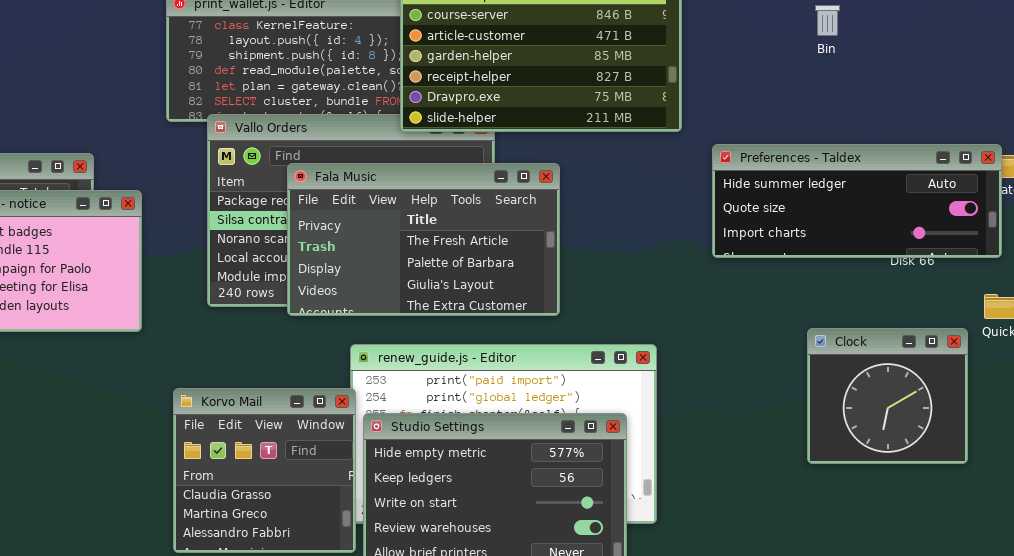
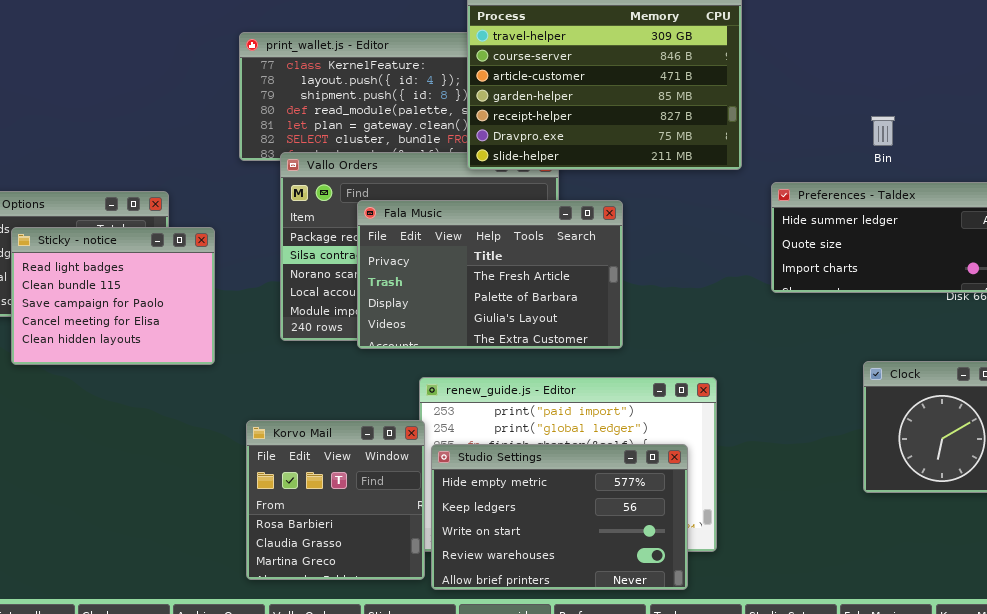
Bin: [815,5,840,36] -> [871,116,895,146], moved
Korvo Mail: [173,388,356,553] -> [246,420,425,580], scrolled up 1 row

